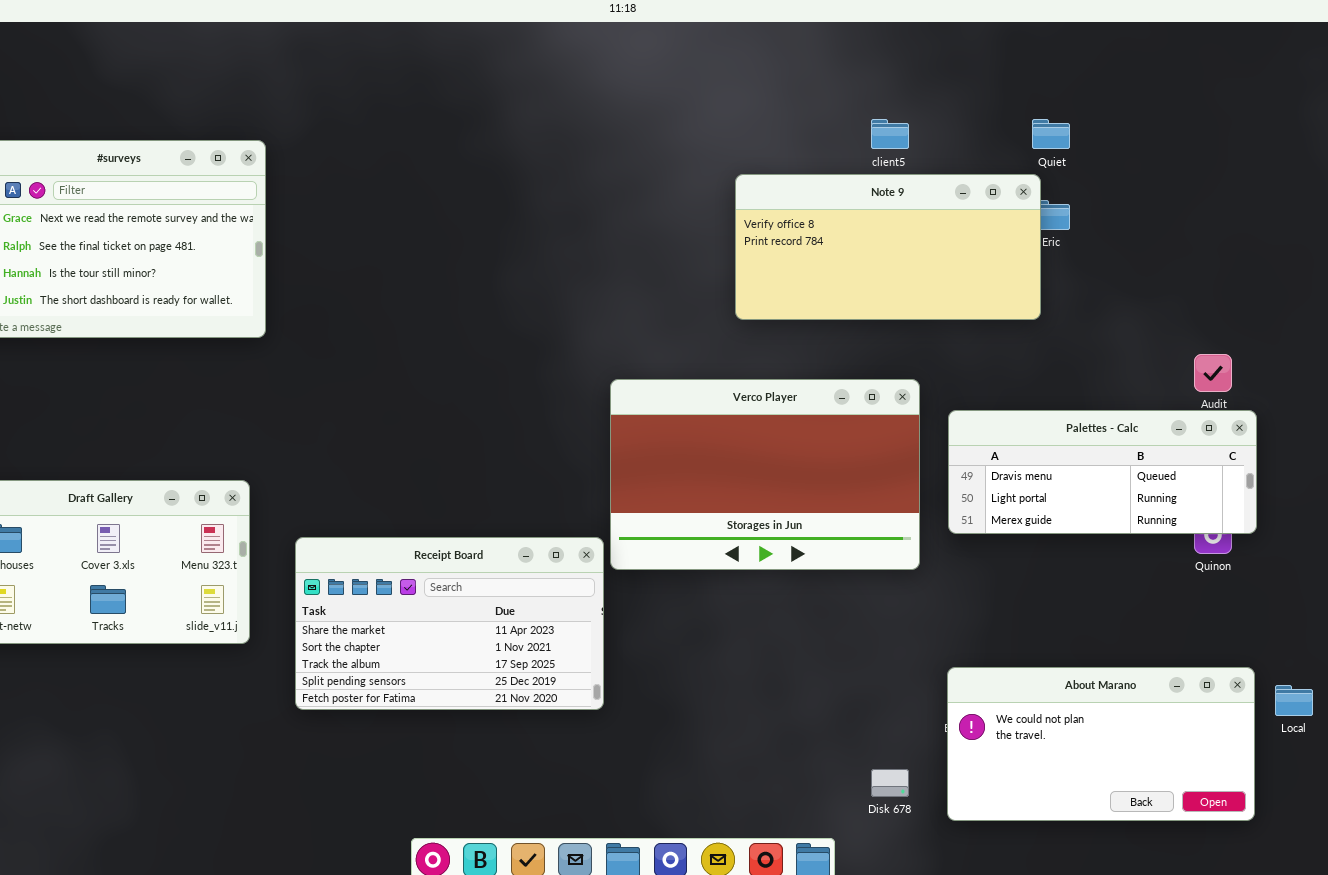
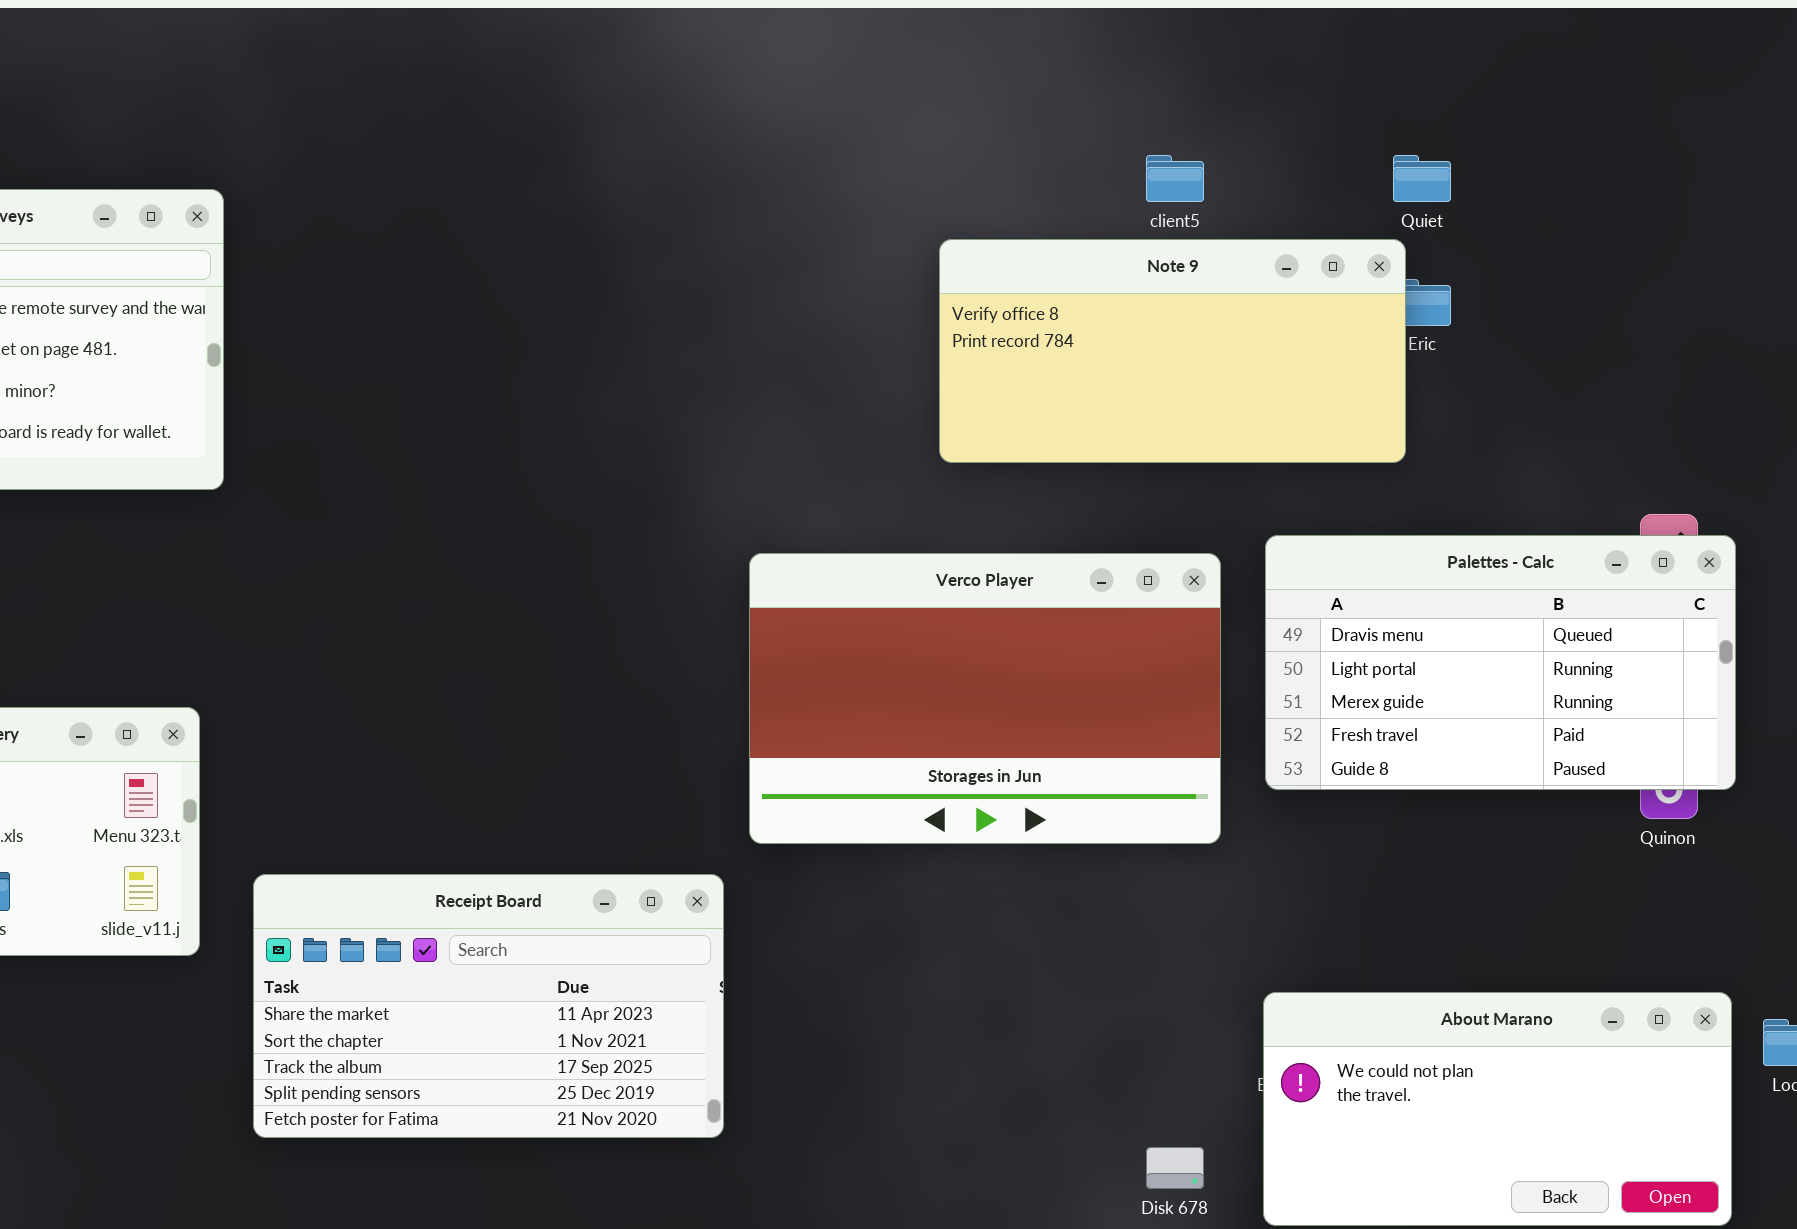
Palettes - Calc: [948,410,1257,534] -> [1265,535,1736,790], resized
Receipt Board: [295,537,604,710] -> [253,874,724,1138], moved

